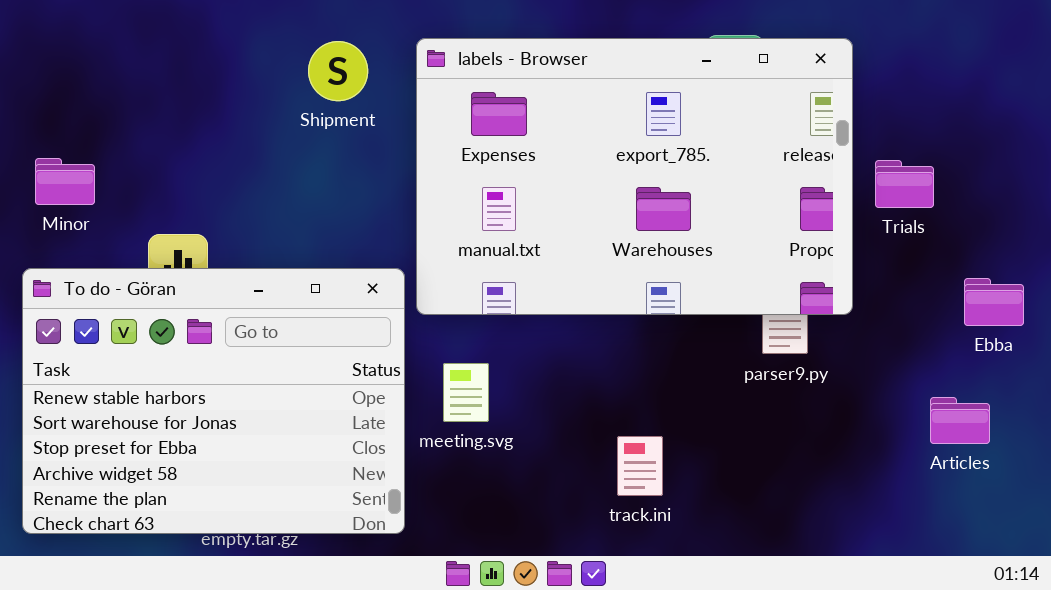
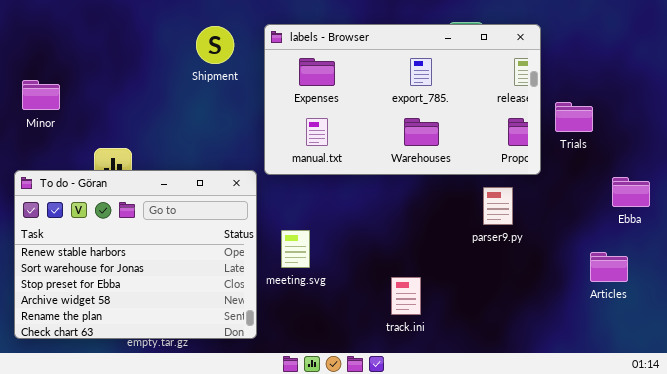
labels - Browser: [416,38,853,315] -> [264,24,541,175], resized
Minor: [35,158,95,205] -> [22,80,60,110], moved

